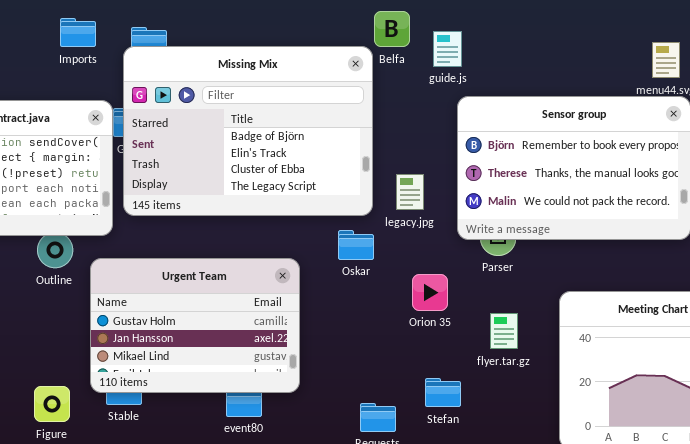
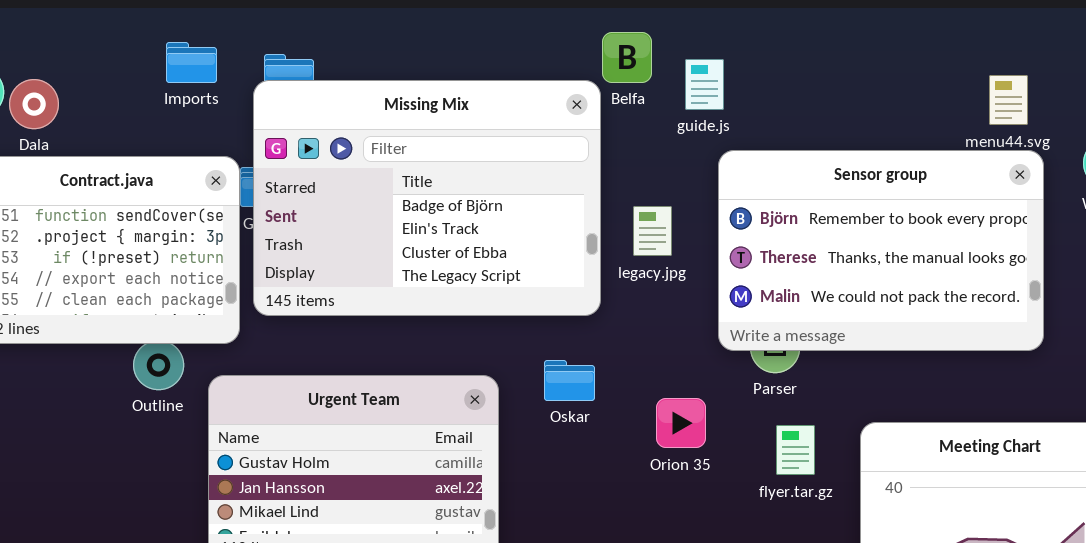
legacy.jpg: [396,174,424,210] -> [633,206,672,256], moved
Oskar: [338,230,374,260] -> [544,360,595,401], moved
flyer.tar.gz: [490,313,518,349] -> [776,425,815,475], moved

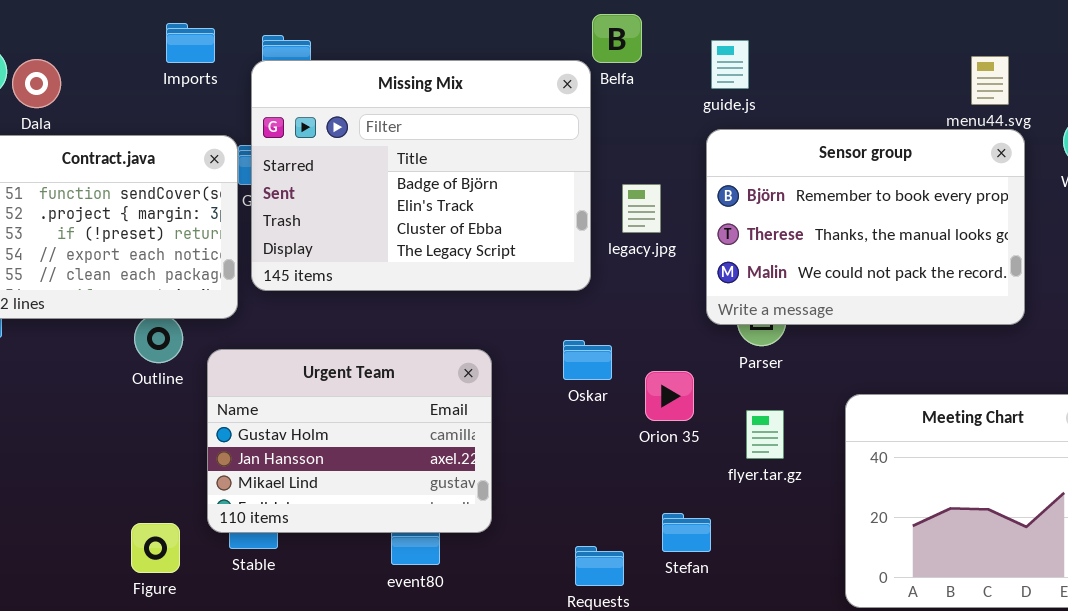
guide.js: [685,59,724,110] -> [711,40,749,89], moved
Oskar: [544,360,595,401] -> [563,340,612,380], moved
flyer.tar.gz: [776,425,815,475] -> [746,410,784,459], moved

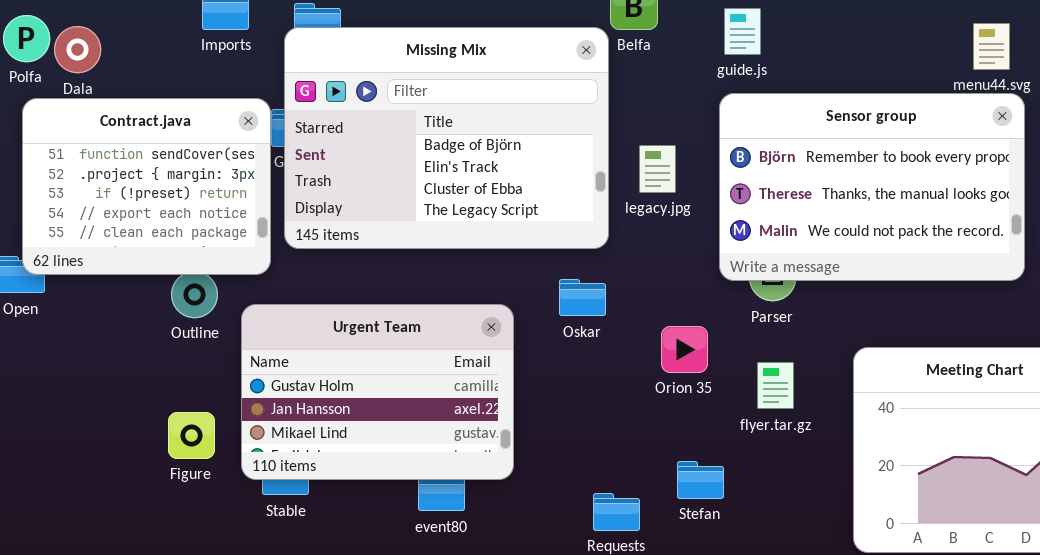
Oskar: [563,340,612,380] -> [559,279,606,316], moved
Figure: [131,523,180,573] -> [168,412,215,459], moved

